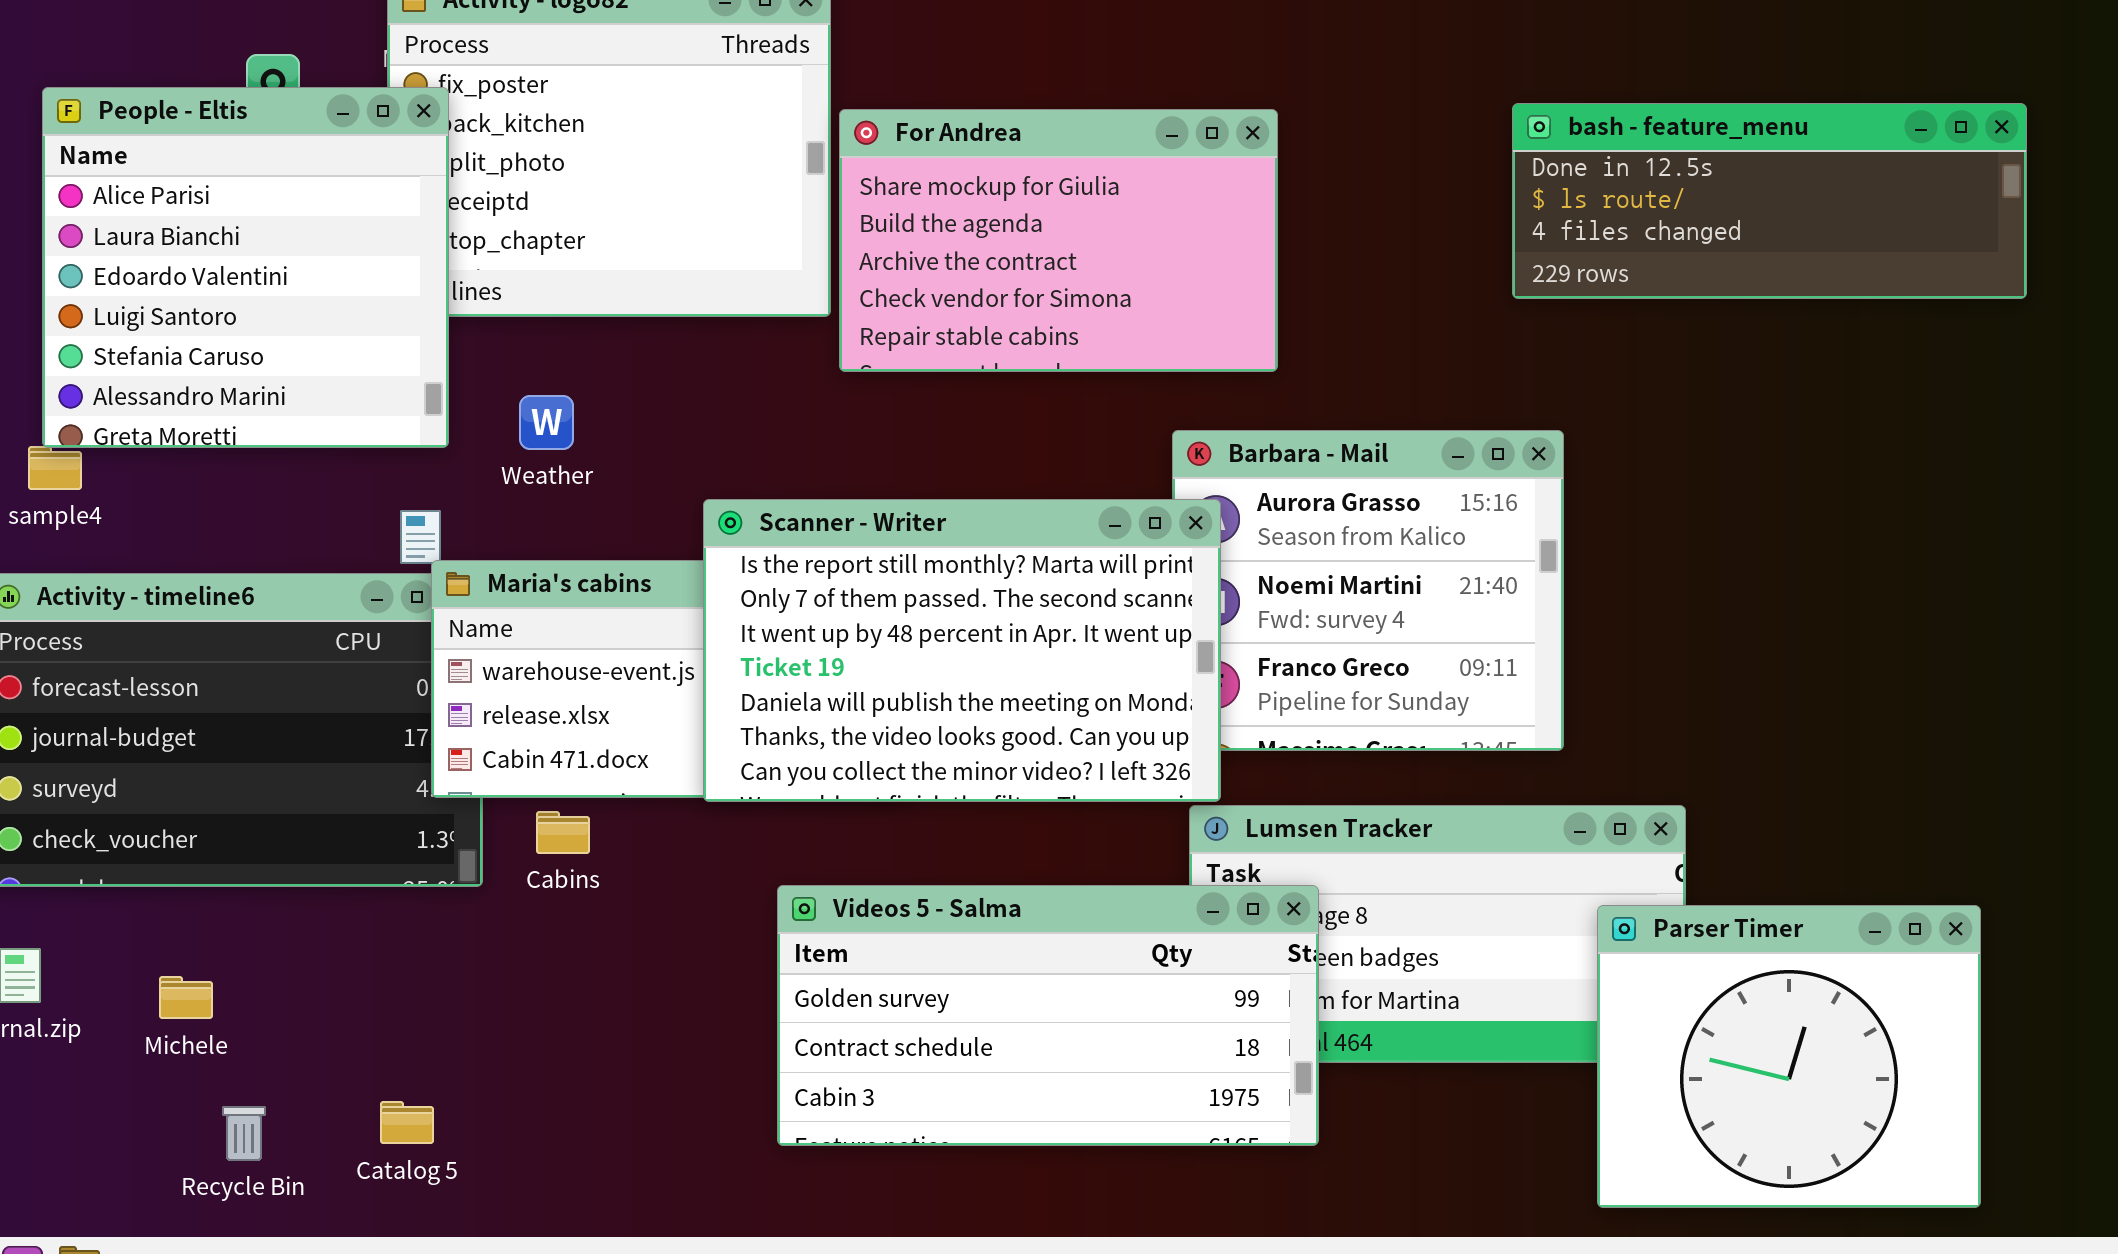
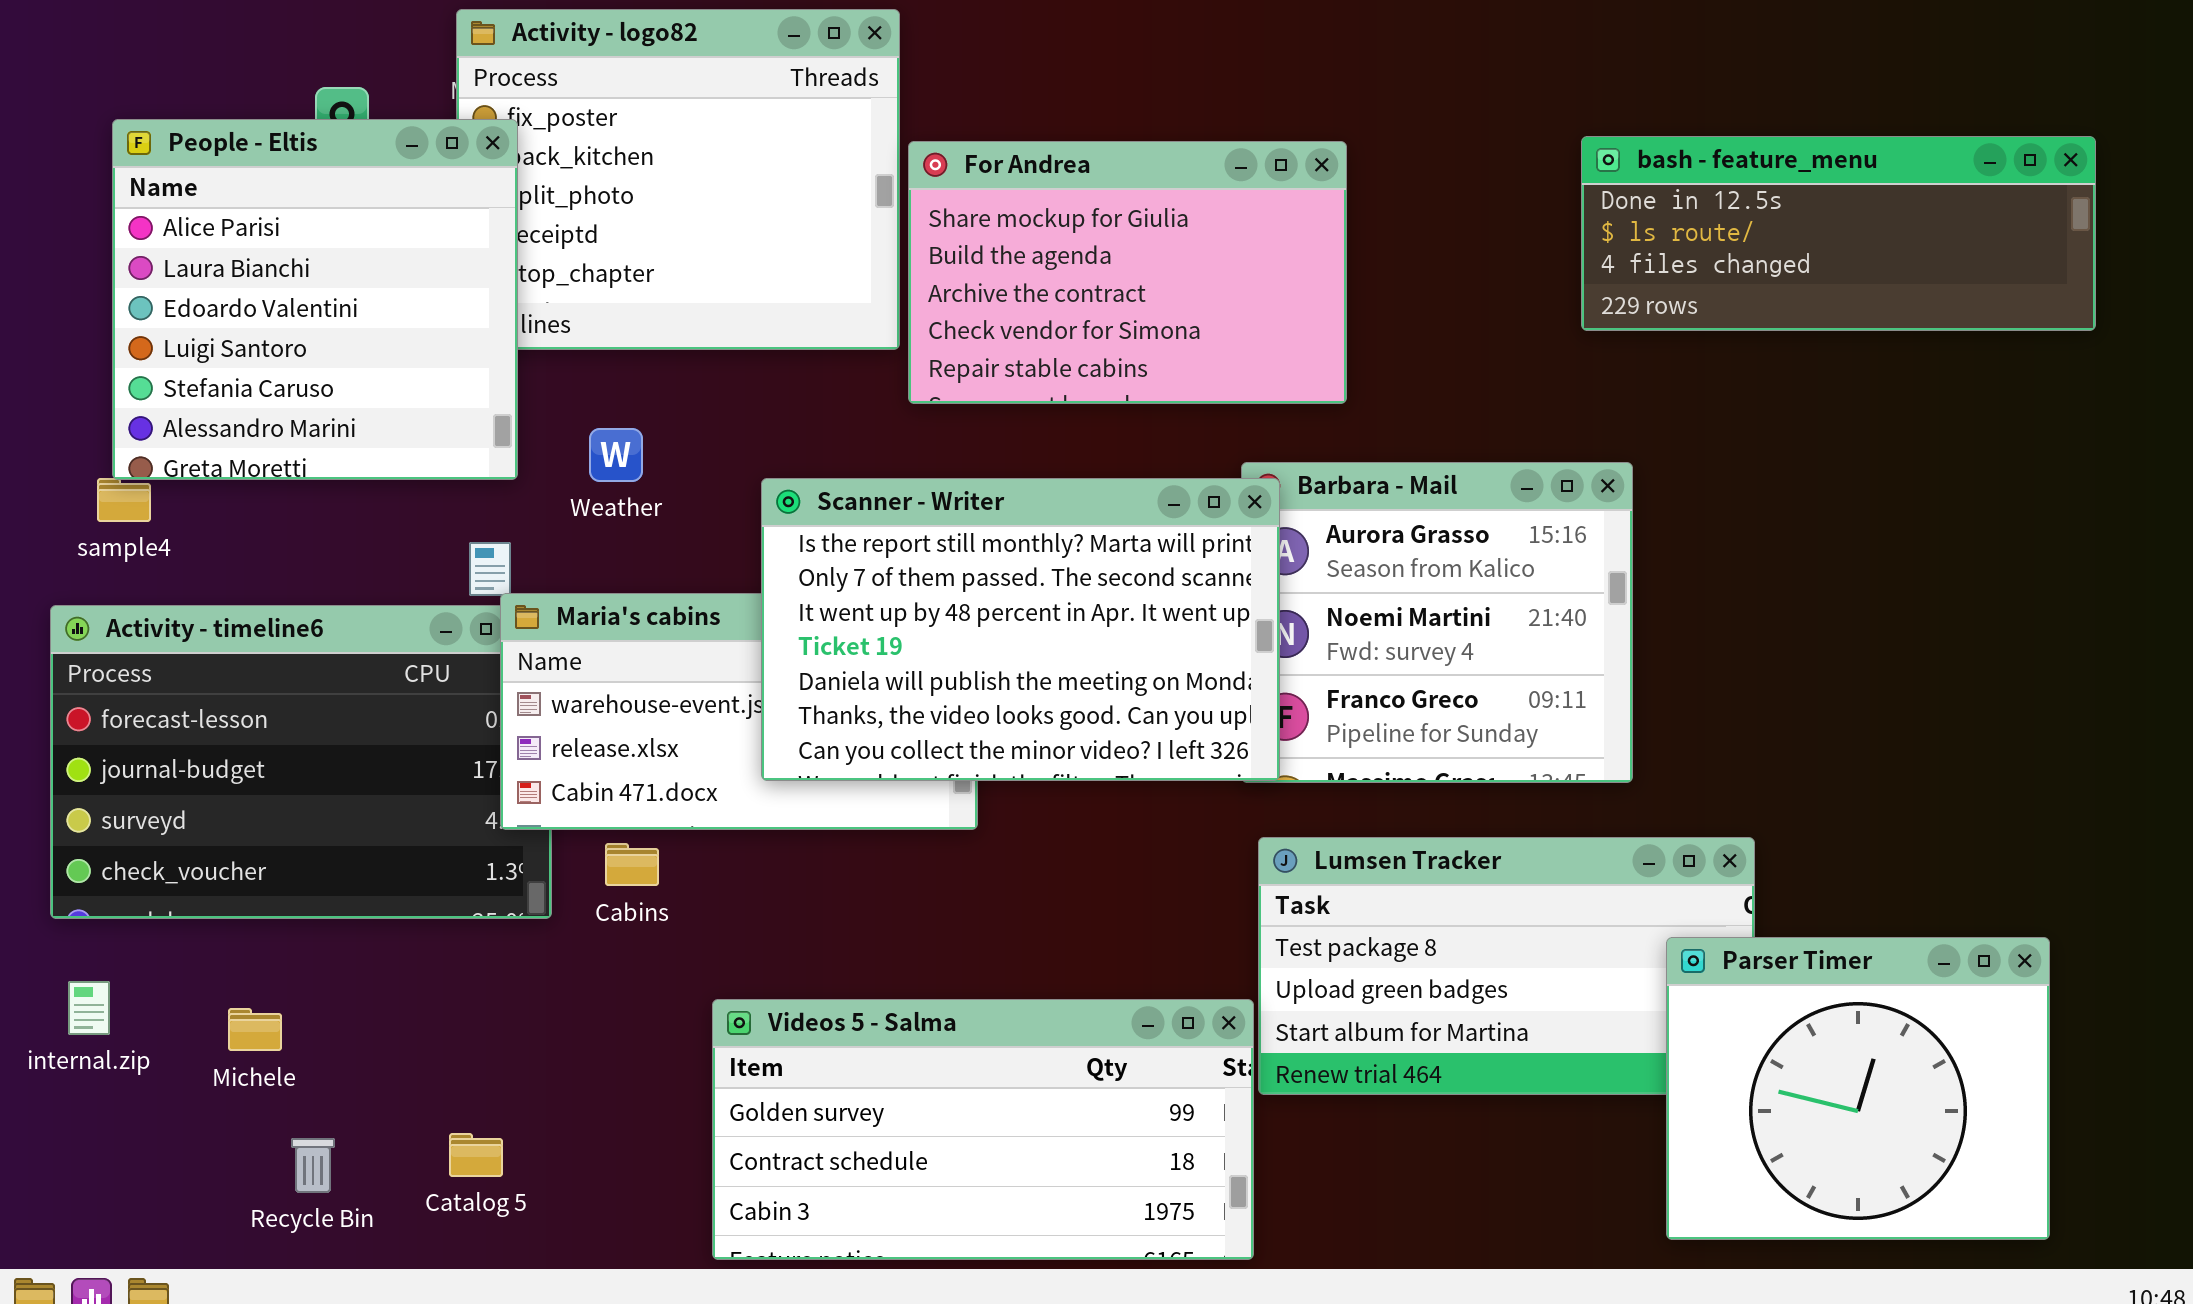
Scanner - Writer: [703,499,1221,802] -> [761,478,1280,781], moved
Videos 5 - Salma: [777,885,1319,1146] -> [712,999,1254,1260], moved

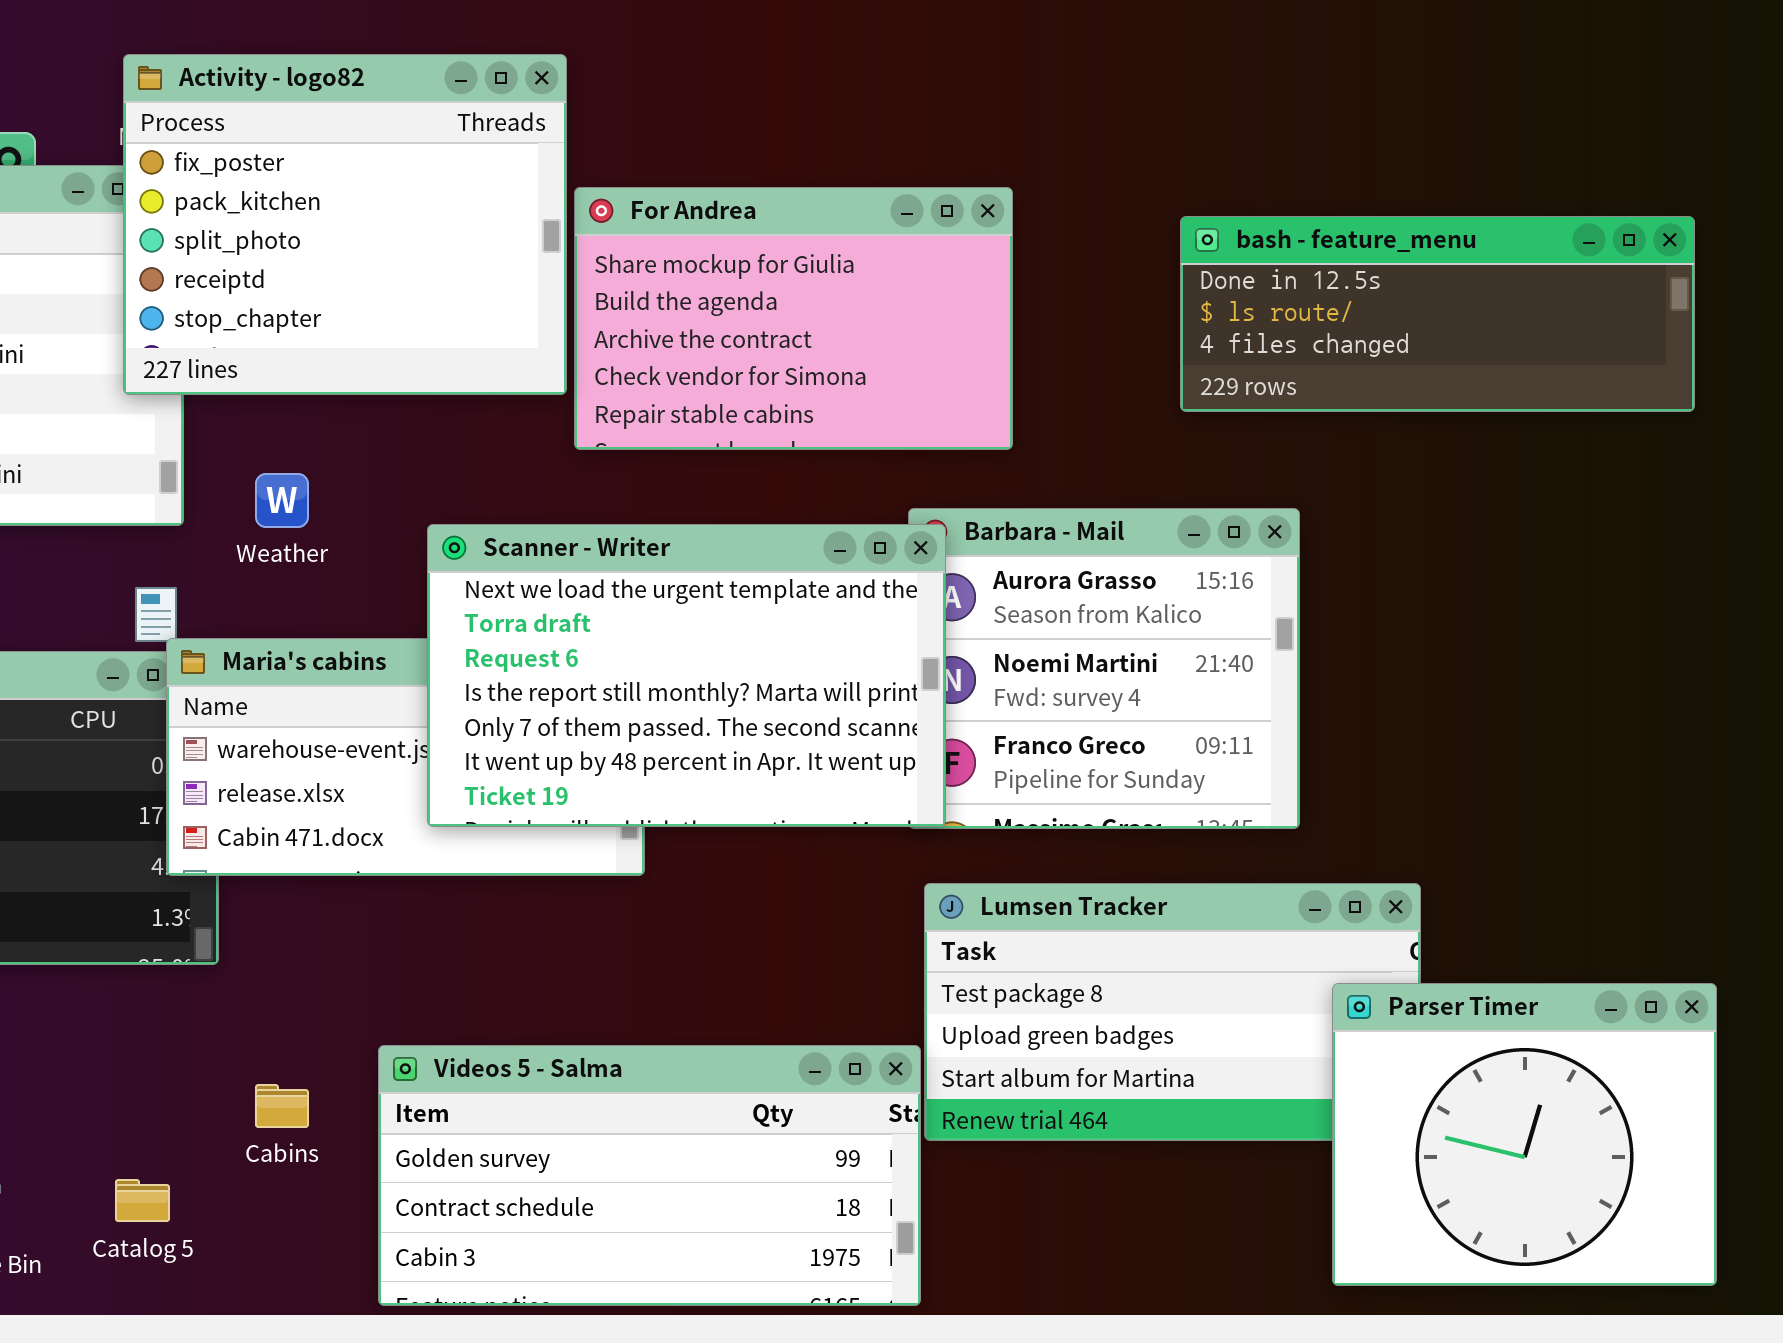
Activity - logo82: [456,9,900,350] -> [123,54,567,395], raised
bash - feature_menu: [1581,136,2096,331] -> [1180,216,1695,412], moved
Scanner - Writer: [761,478,1280,781] -> [427,524,946,827], scrolled up 3 rows
Cabins: [605,843,659,886] -> [255,1084,309,1128], moved

